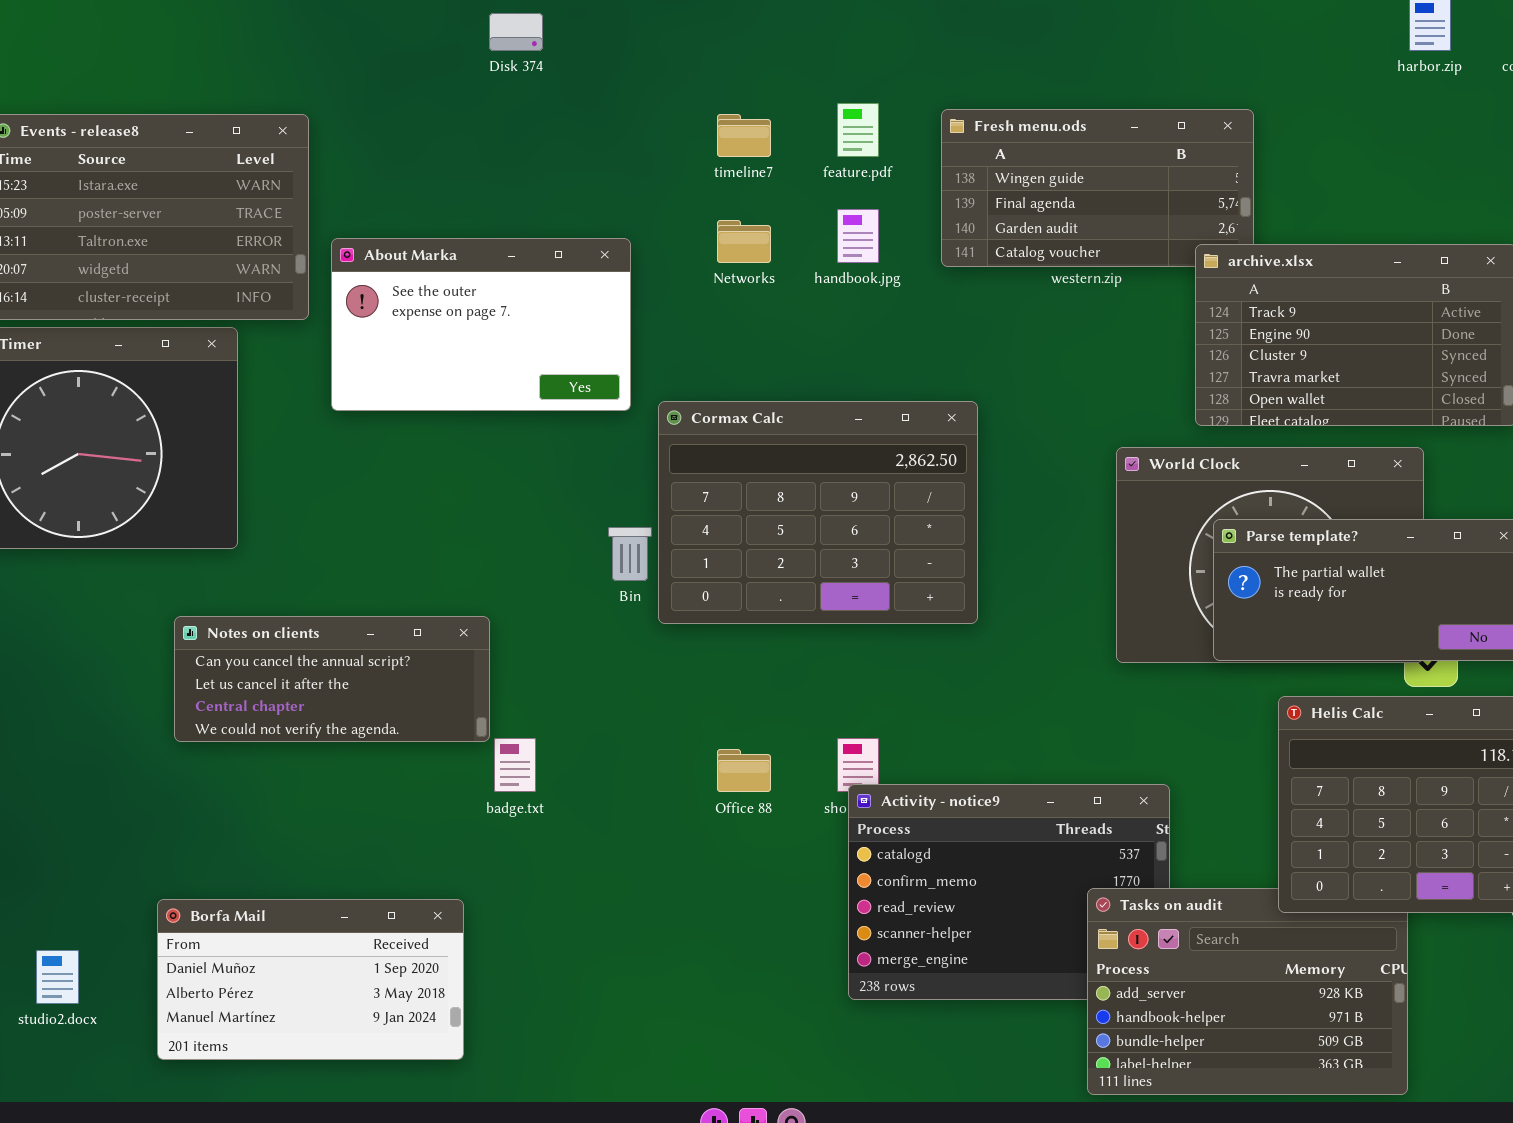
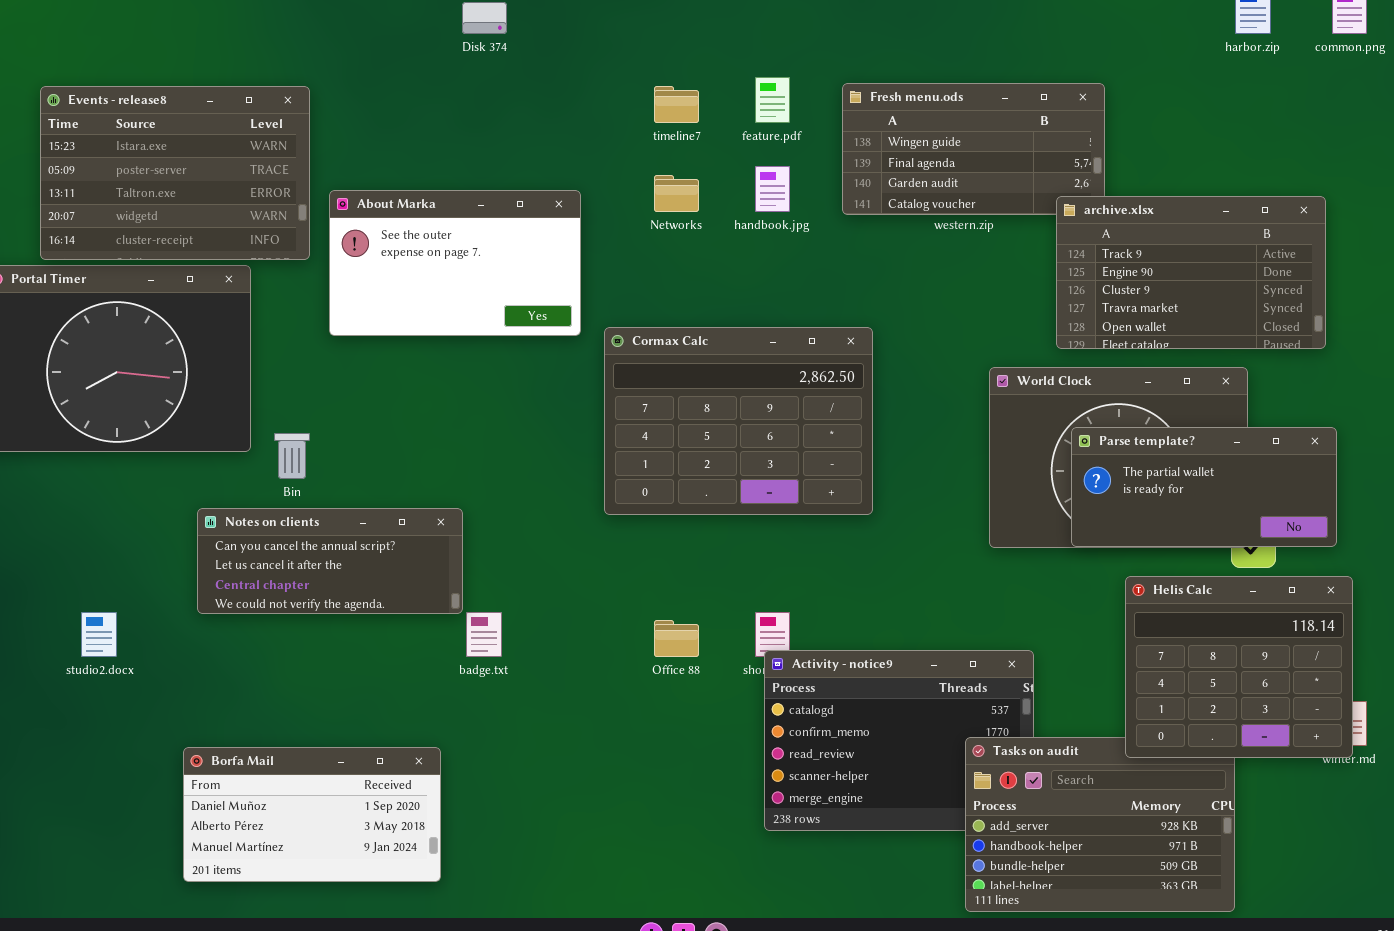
Bin: [608,527,652,581] -> [274,433,310,479], moved
studio2.docx: [36,950,79,1004] -> [81,612,117,657], moved

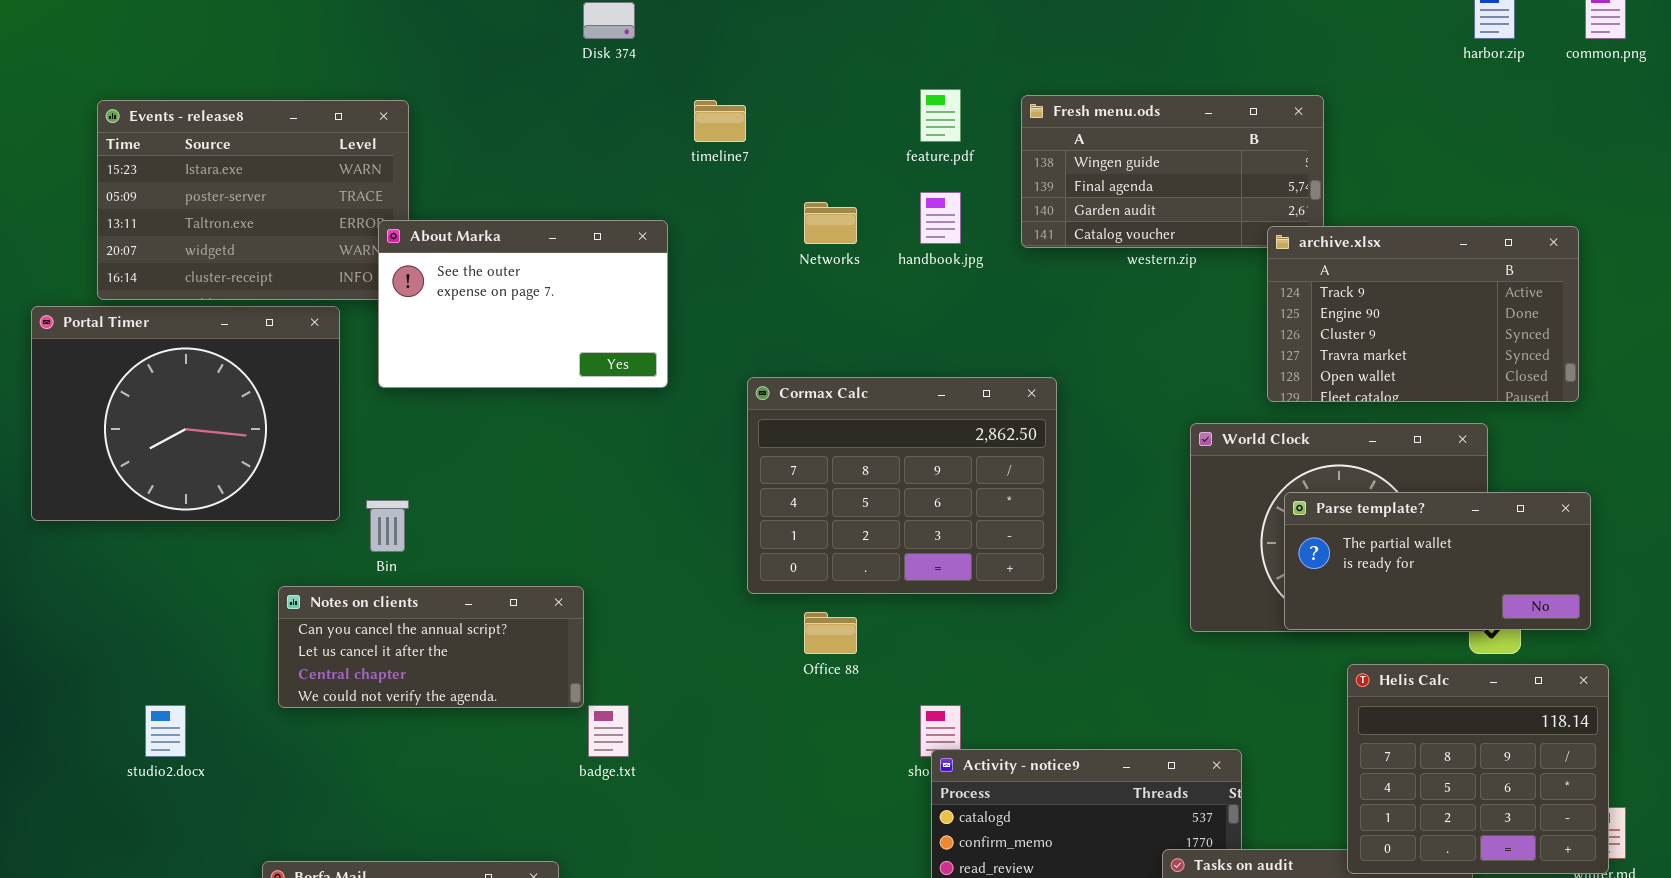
timeline7: [654,86,699,123] -> [694,100,746,142], moved
About Marka: [329,190,581,336] -> [378,220,668,388], moved
Office 88: [654,620,699,657] -> [804,612,857,654], moved

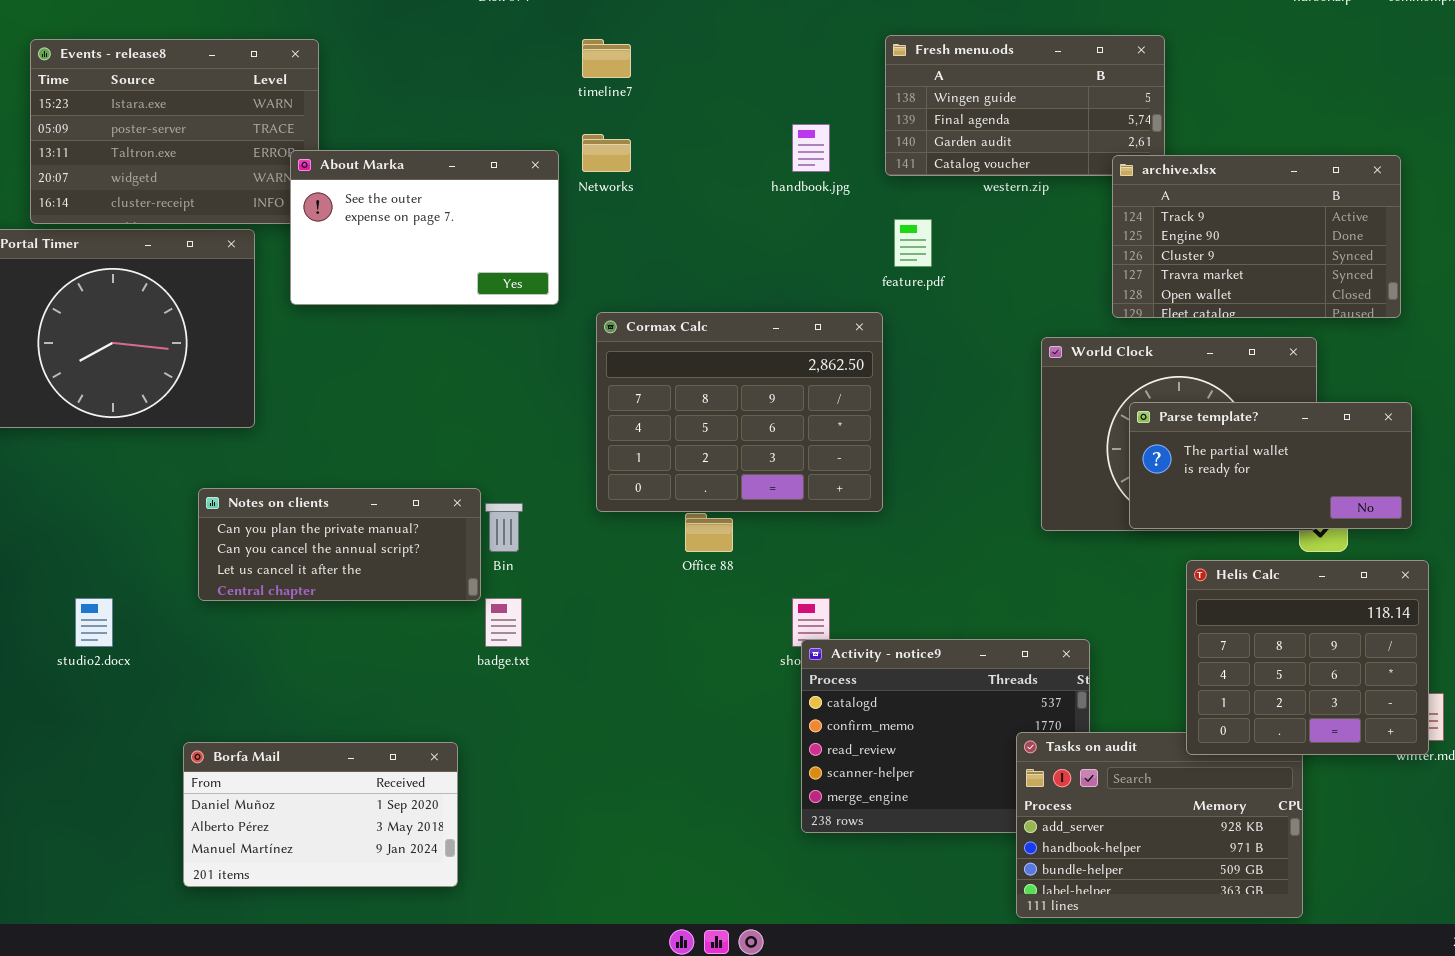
feature.pdf: [920,89,961,142] -> [894,219,932,267], moved
Networks: [804,202,857,244] -> [582,134,631,172], moved
Cormax Calc: [747,377,1057,594] -> [596,312,883,512], moved
Bin: [366,500,409,552] -> [485,503,523,552], moved
Notes on clients: [278,586,584,708] -> [198,488,481,601], scrolled up 1 row

